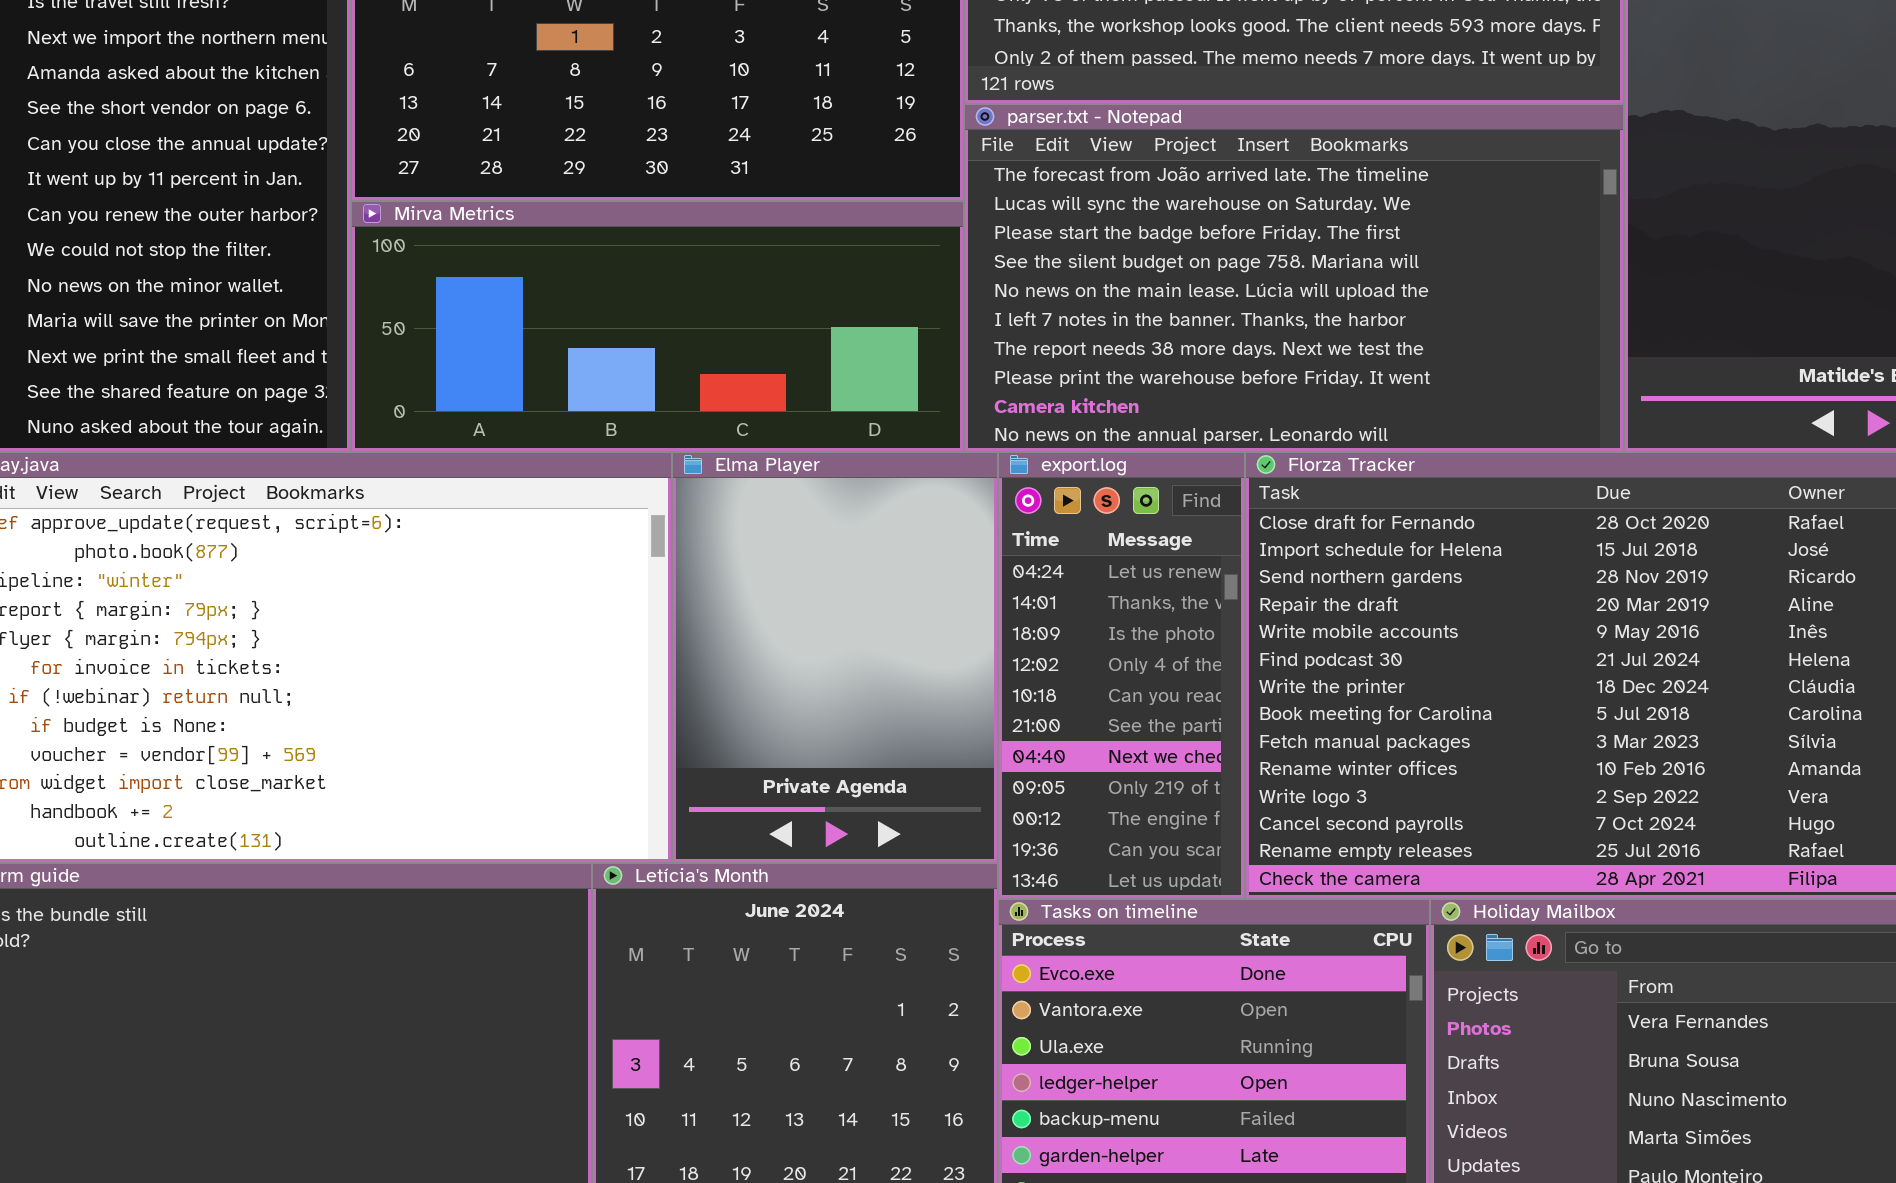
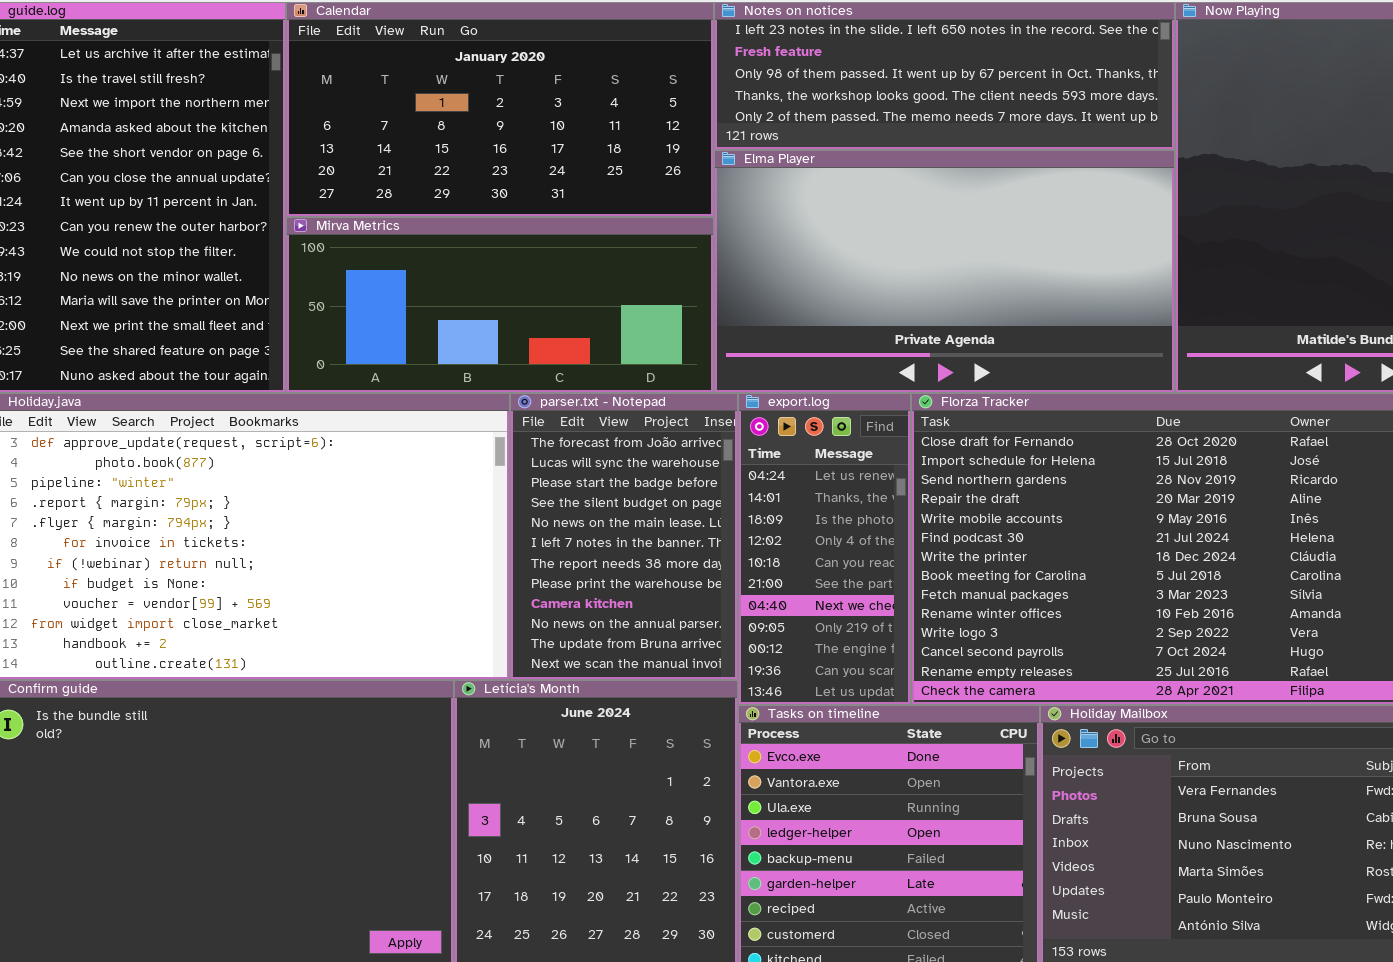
parser.txt - Notepad: [964,104,1624,452] -> [510,393,738,680], moved, resized
Elma Player: [672,452,998,863] -> [714,150,1175,393], moved, resized

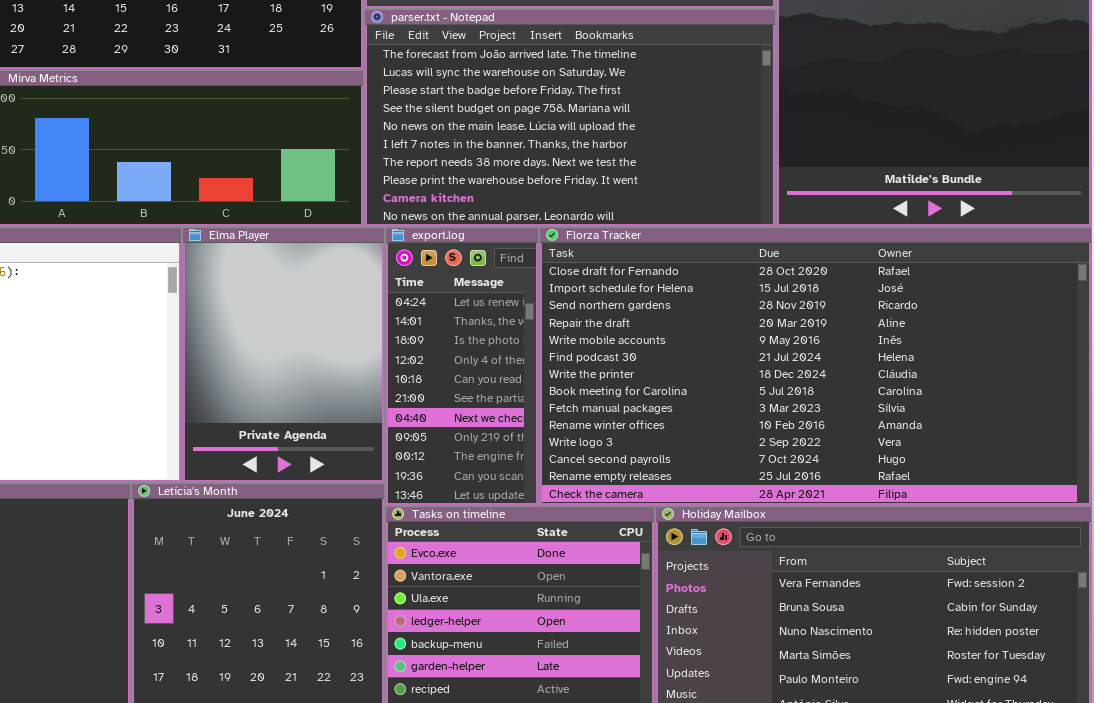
Elma Player: [714,150,1175,393] -> [182,227,385,483], moved, resized
parser.txt - Notepad: [510,393,738,680] -> [364,9,776,227], moved, resized

